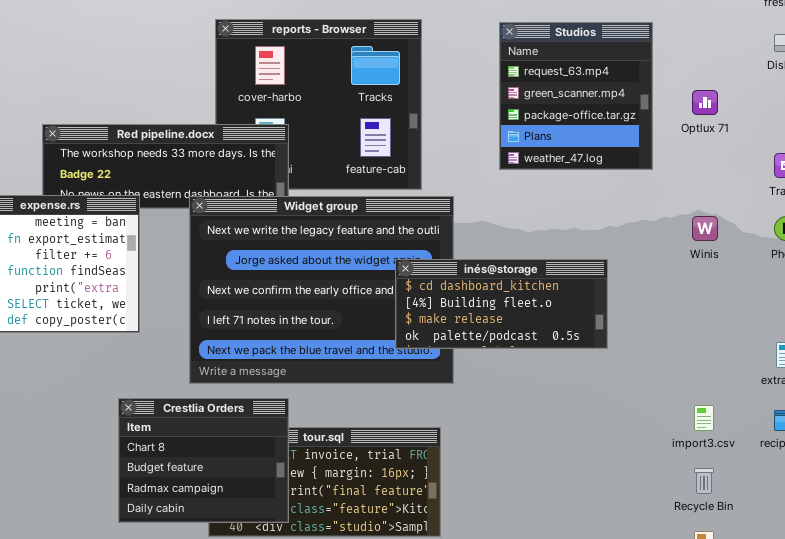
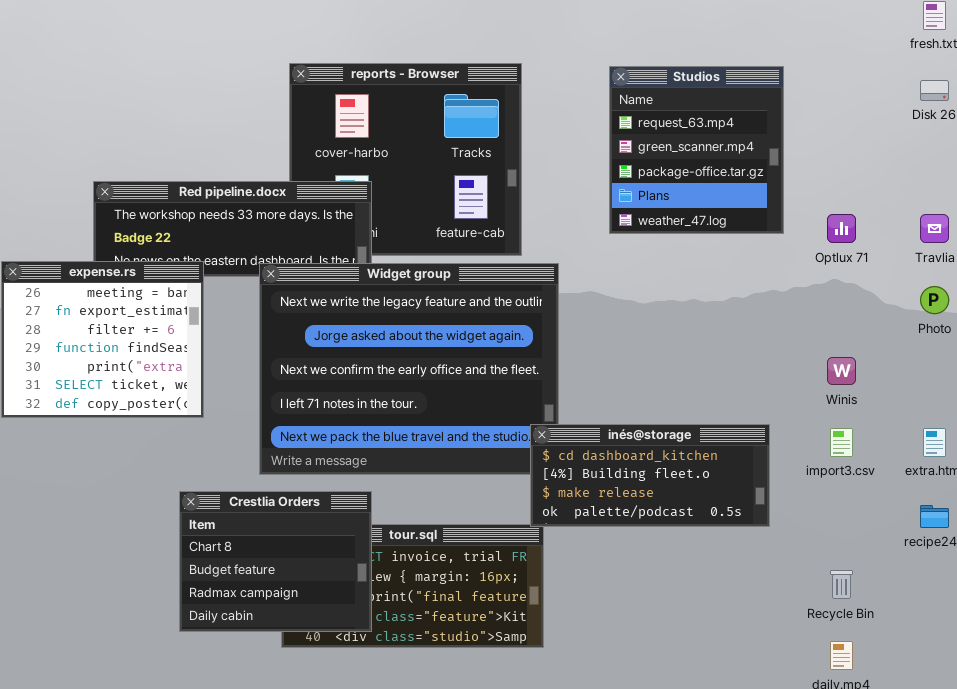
Optlux 71: [692,90,718,115] -> [827,214,856,243], moved
Winis: [692,216,718,241] -> [827,357,856,385], moved
inés@storage: [395,259,608,349] -> [530,424,770,527], moved
import3.csv: [694,405,714,431] -> [830,428,853,457], moved

